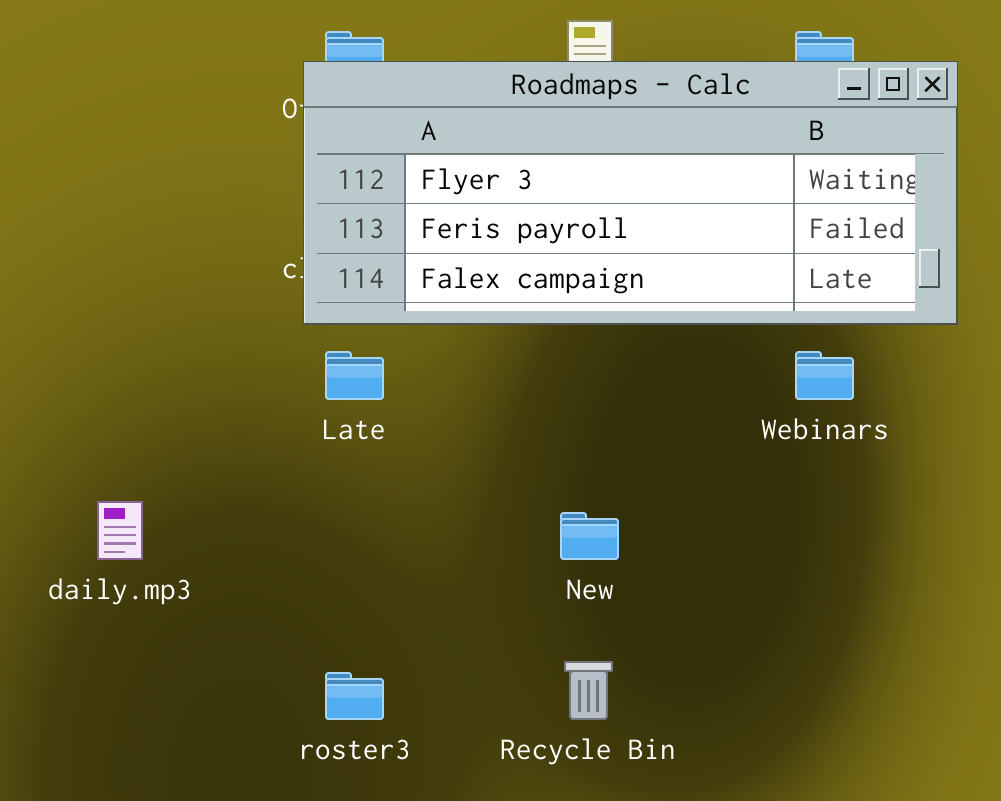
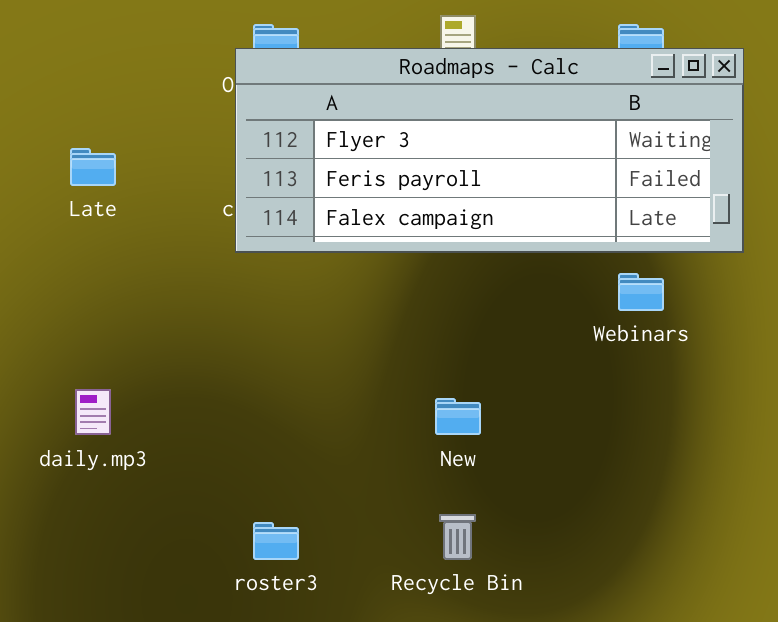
Late: [325,351,384,400] -> [70,148,116,186], moved

